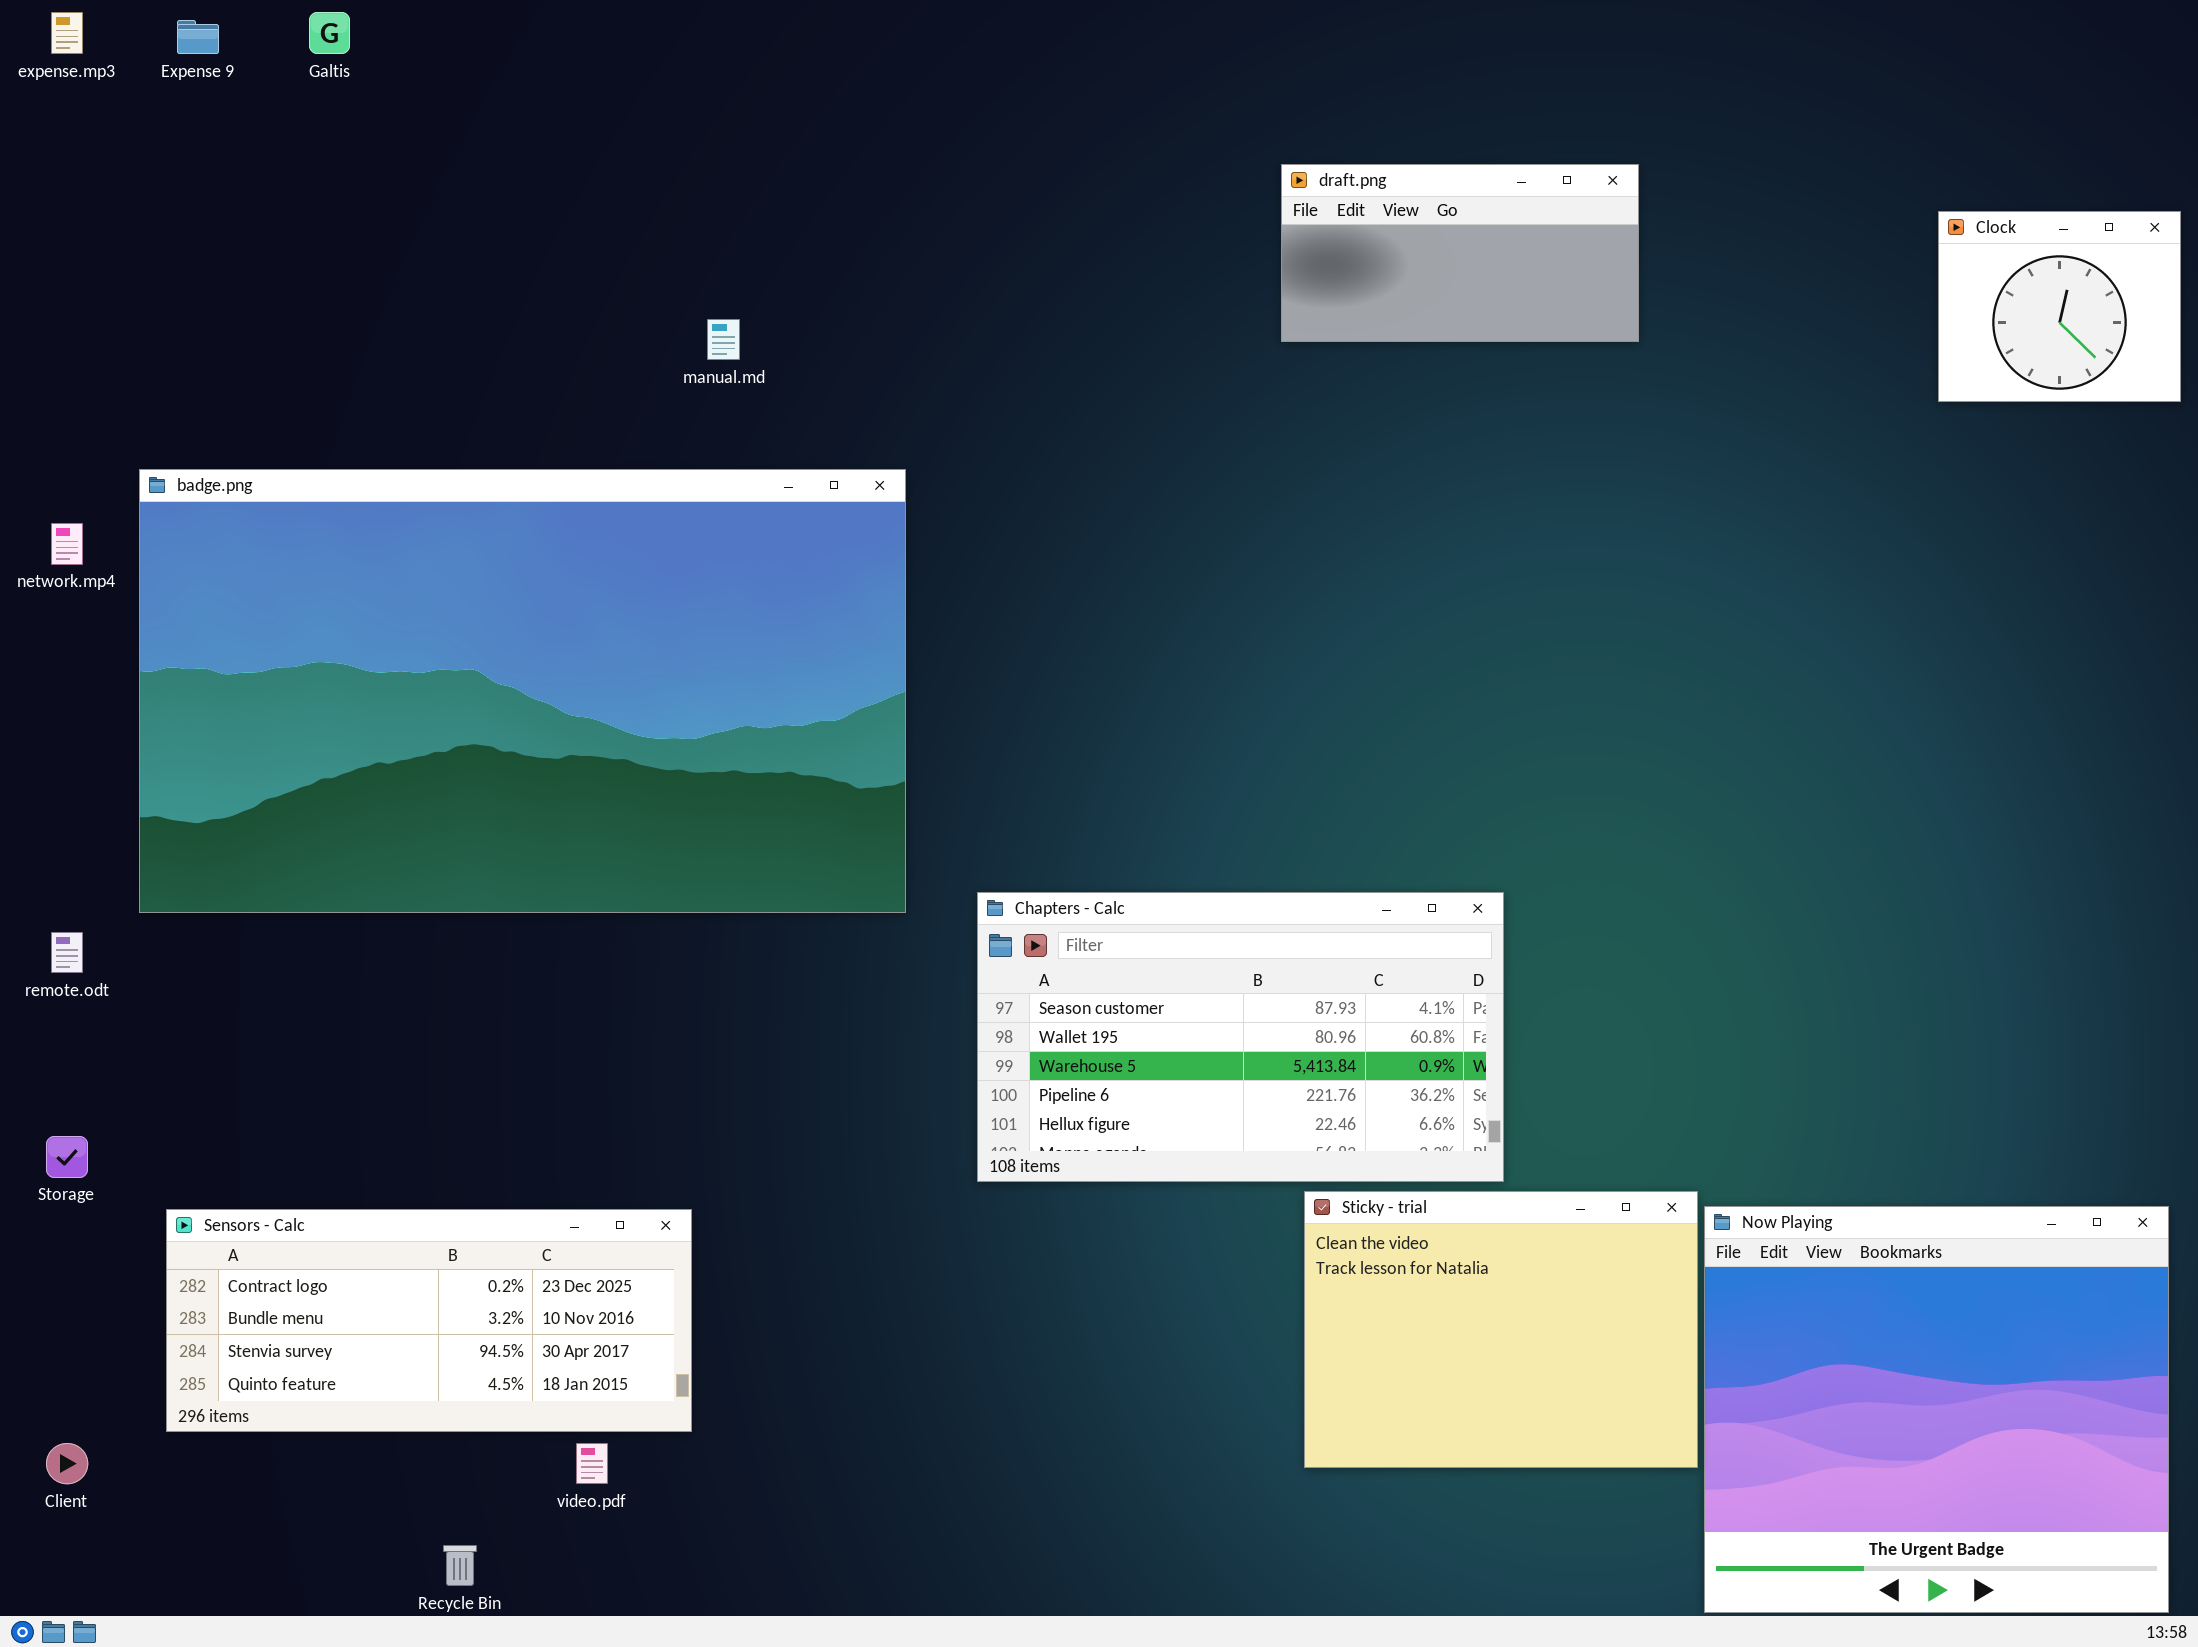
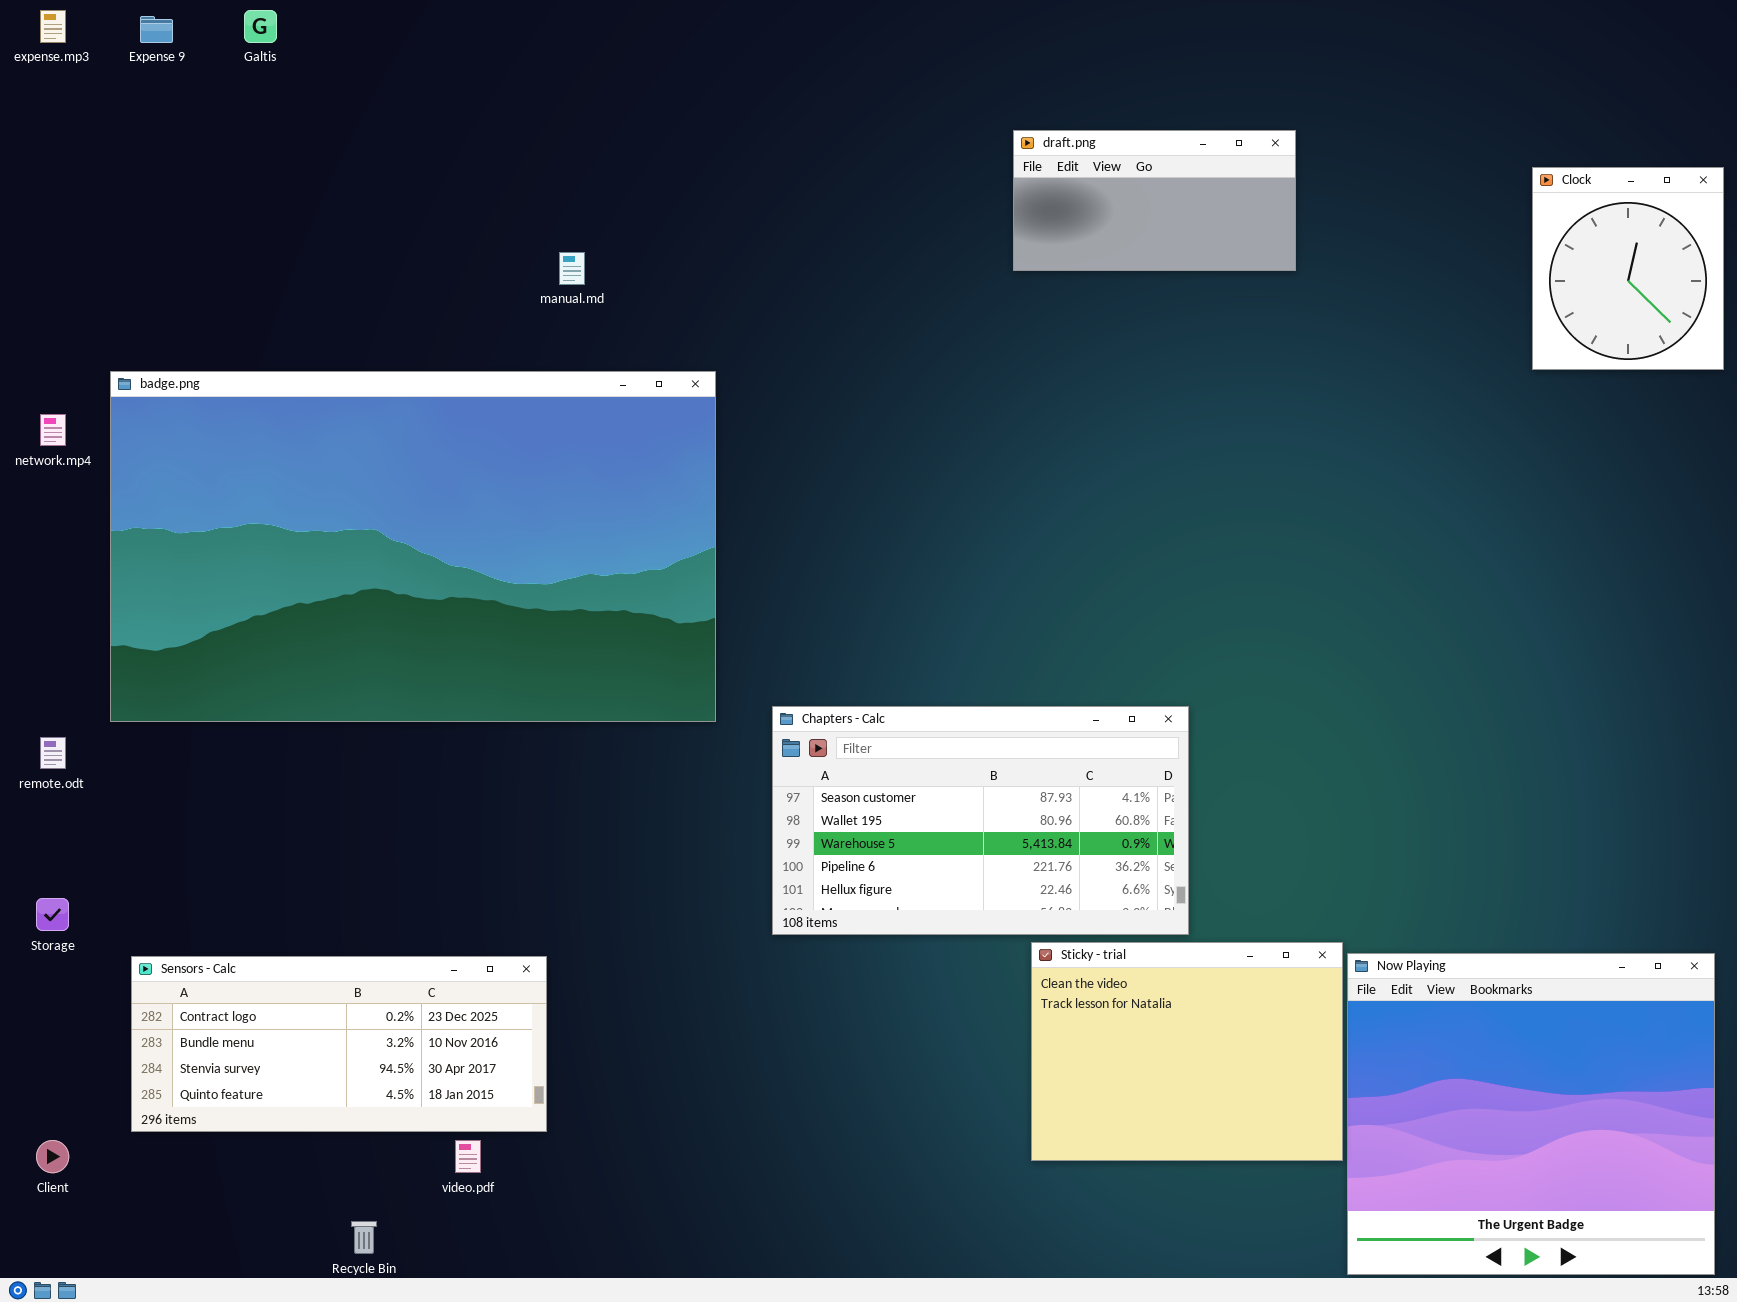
Clock: [1938,211,2181,402] -> [1532,167,1724,370], resized

